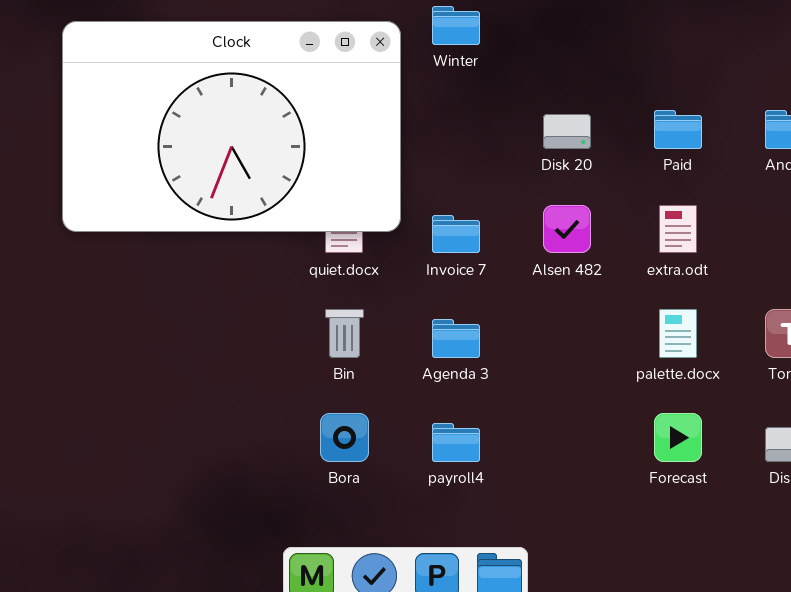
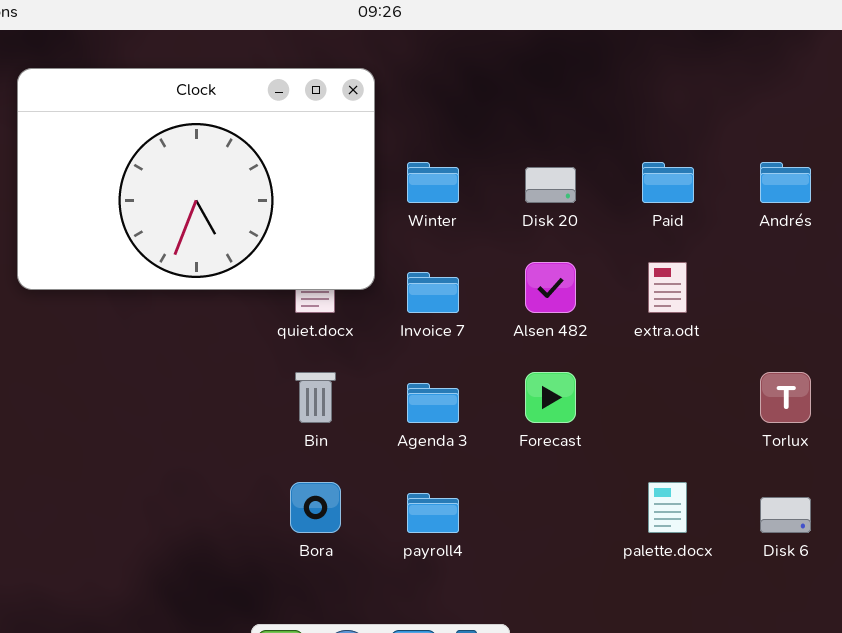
Winter: [432,6,480,45] -> [407,162,459,203], moved
palette.docx: [659,309,697,358] -> [648,482,687,533], moved
Forecast: [654,413,702,462] -> [525,372,576,423], moved

